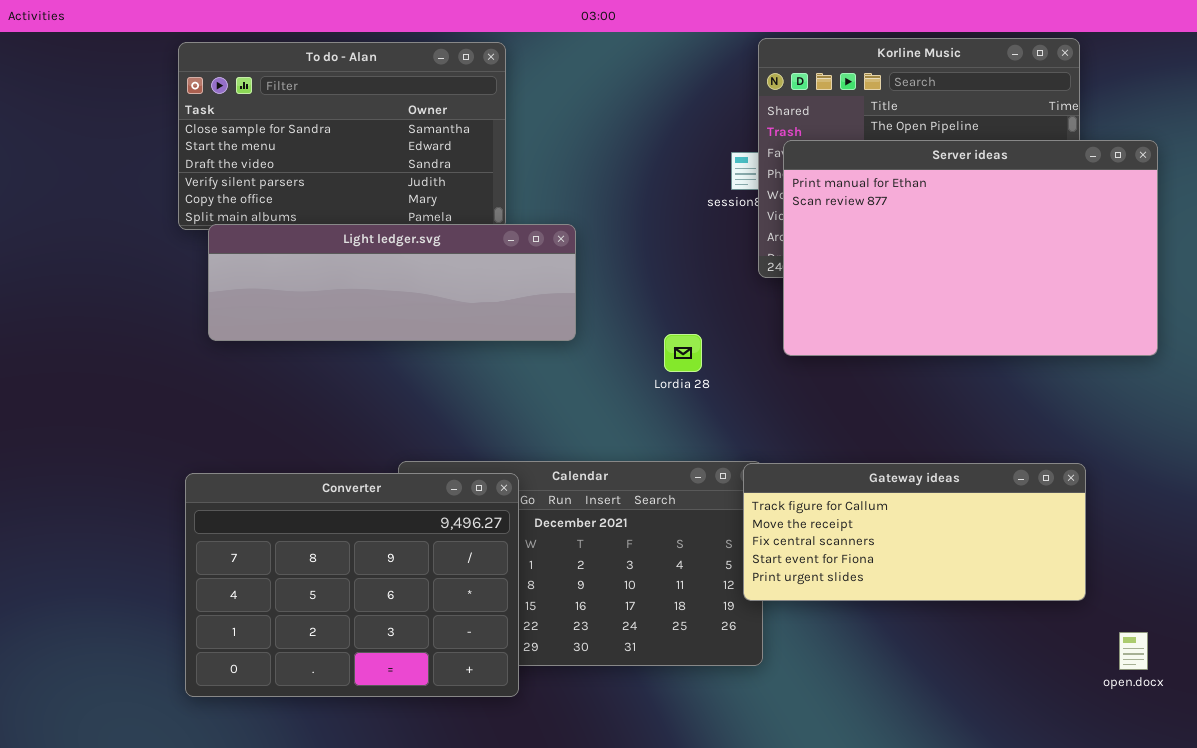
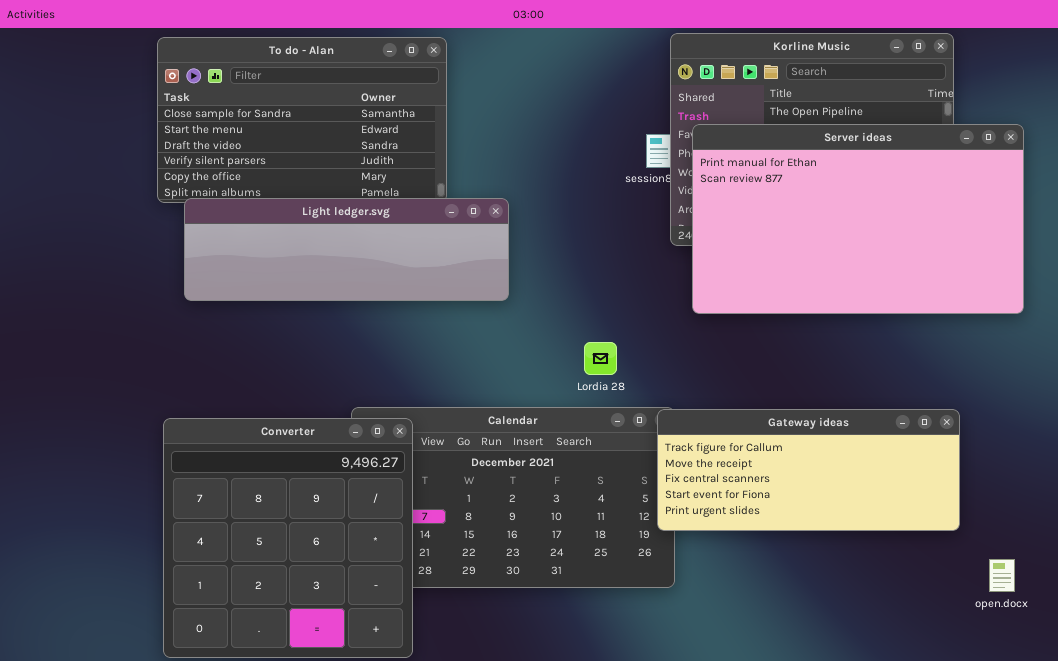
Lordia 28: [664,334,702,372] -> [584,342,617,375], moved
Converter: [185,473,519,697] -> [163,418,413,658], resized

